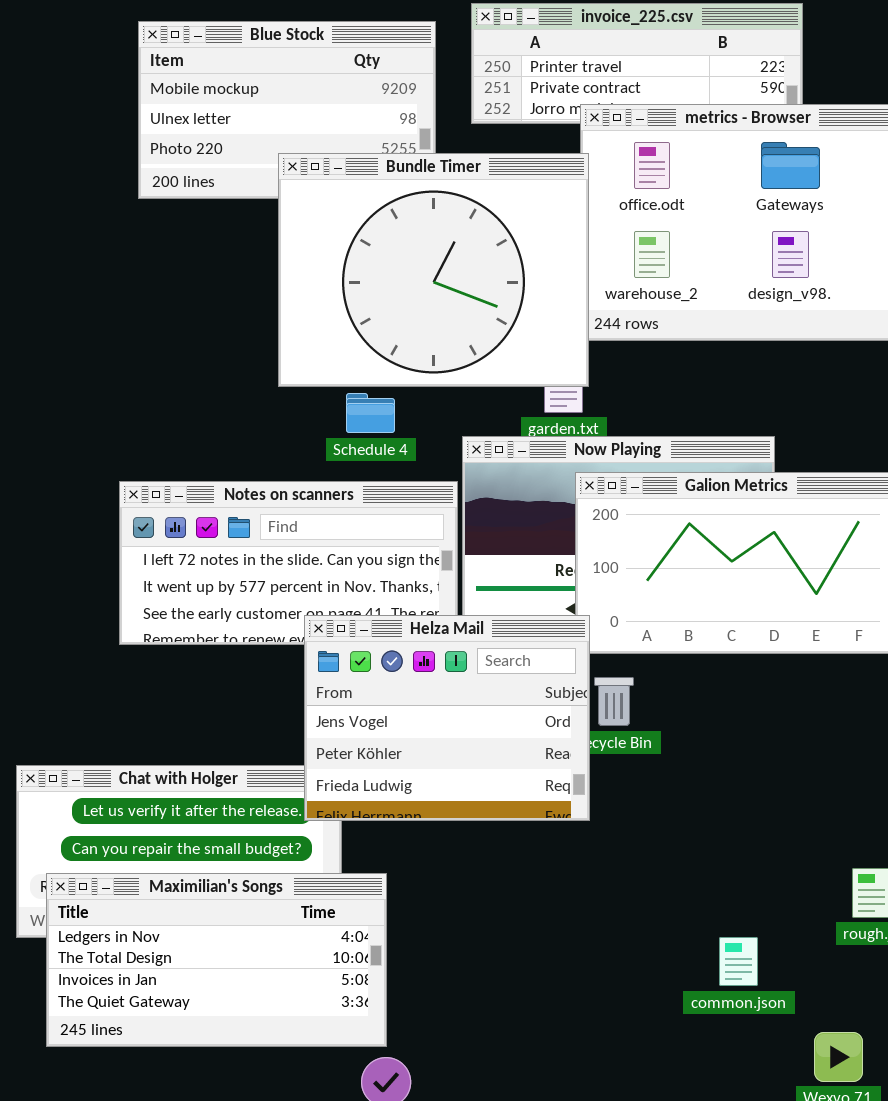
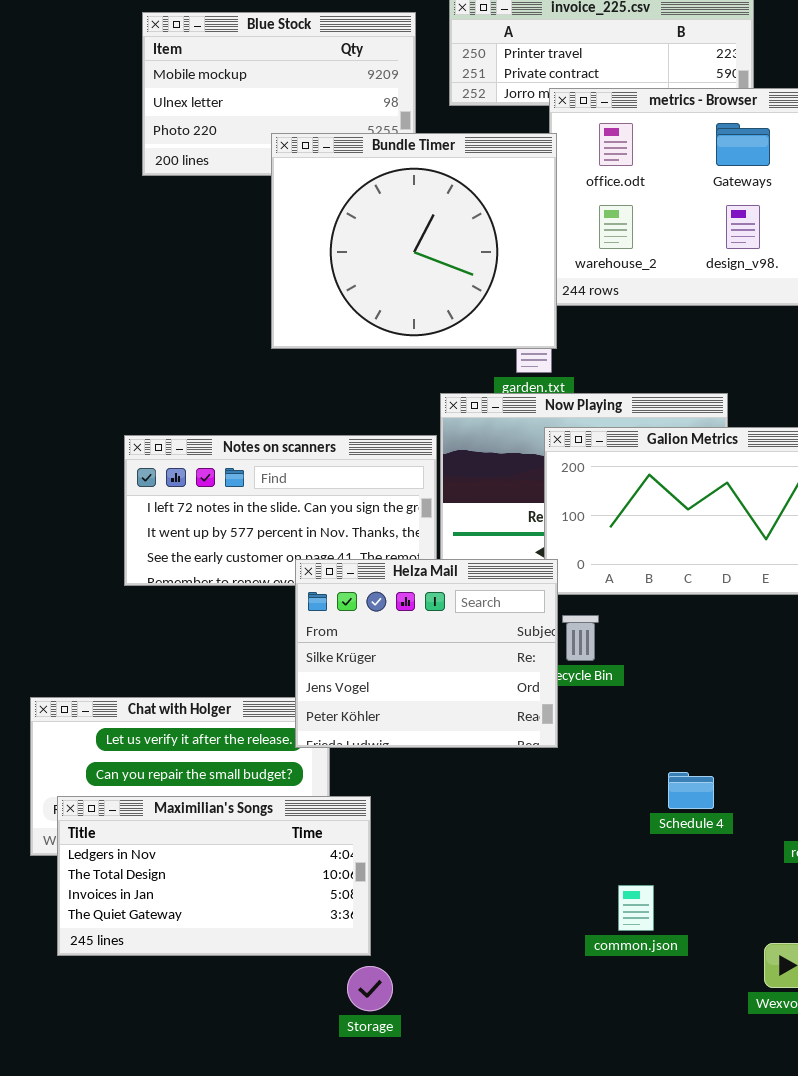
Schedule 4: [346,393,395,433] -> [668,772,714,809], moved
Helza Mail: [304,615,590,821] -> [295,559,558,748], scrolled up 1 row
common.json: [719,937,758,986] -> [618,885,654,931], moved

